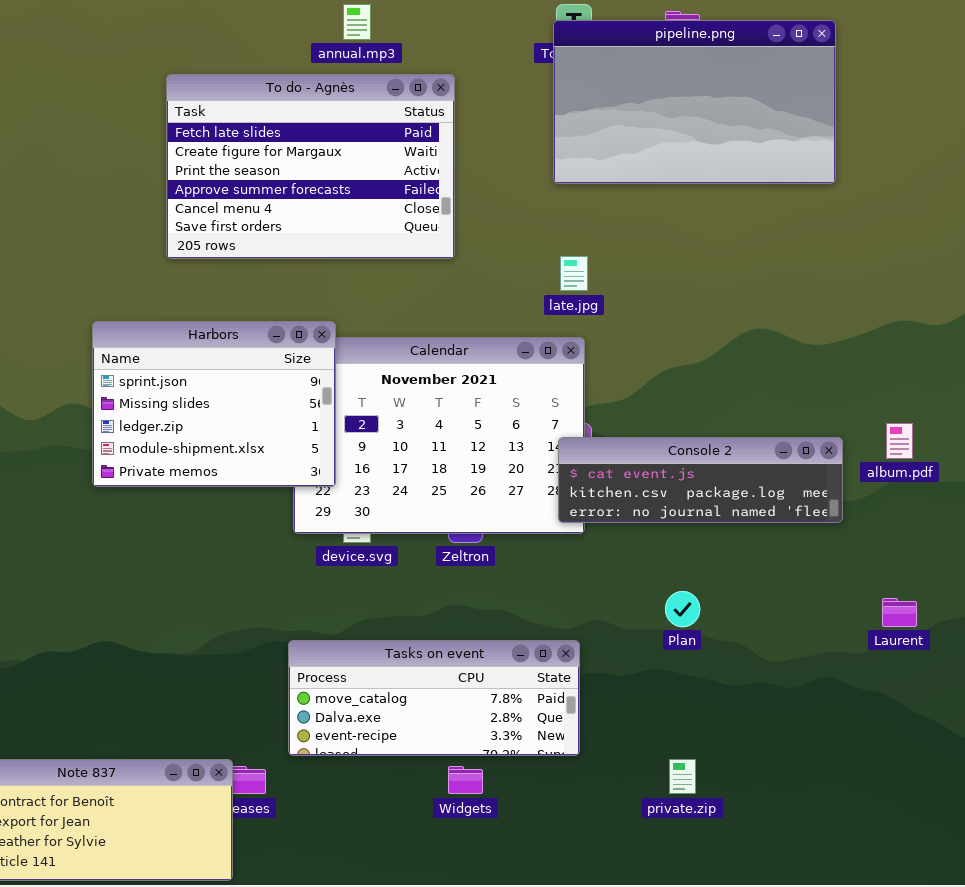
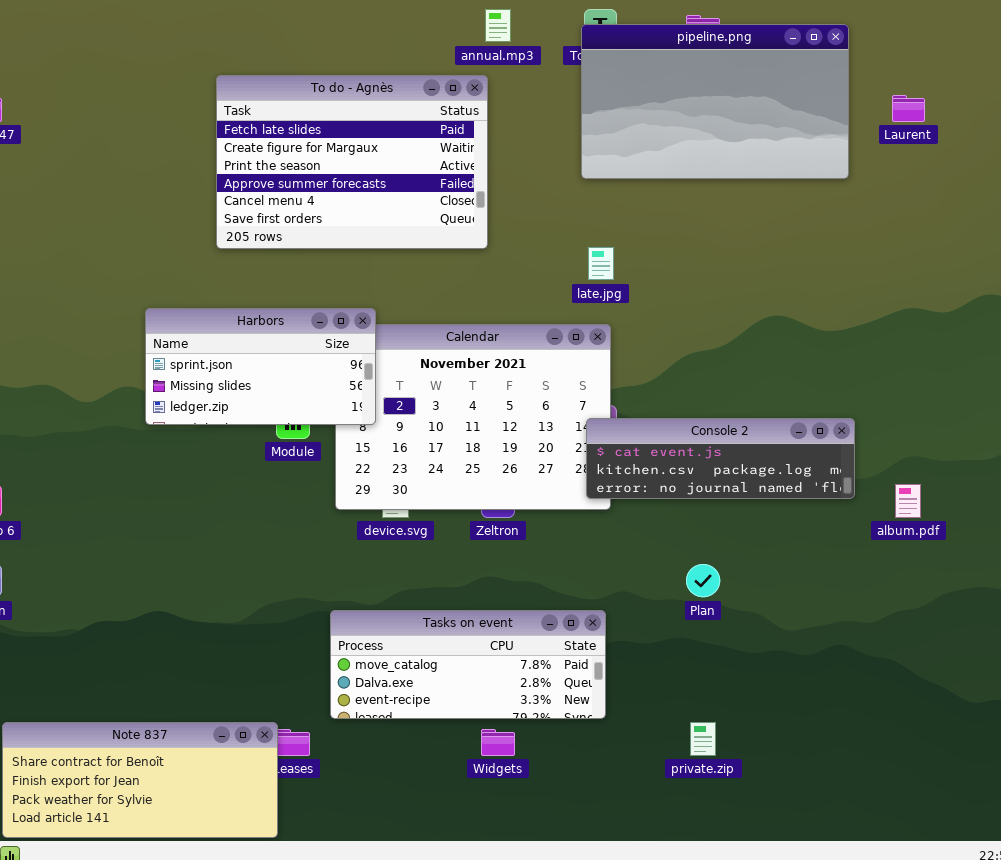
annual.mp3: [343,4,371,40] -> [485,9,511,42], moved
Harbors: [92,321,336,487] -> [145,308,376,425], resized
album.pdf: [886,423,913,459] -> [895,484,921,518], moved
Laurent: [882,598,917,627] -> [892,95,925,122], moved

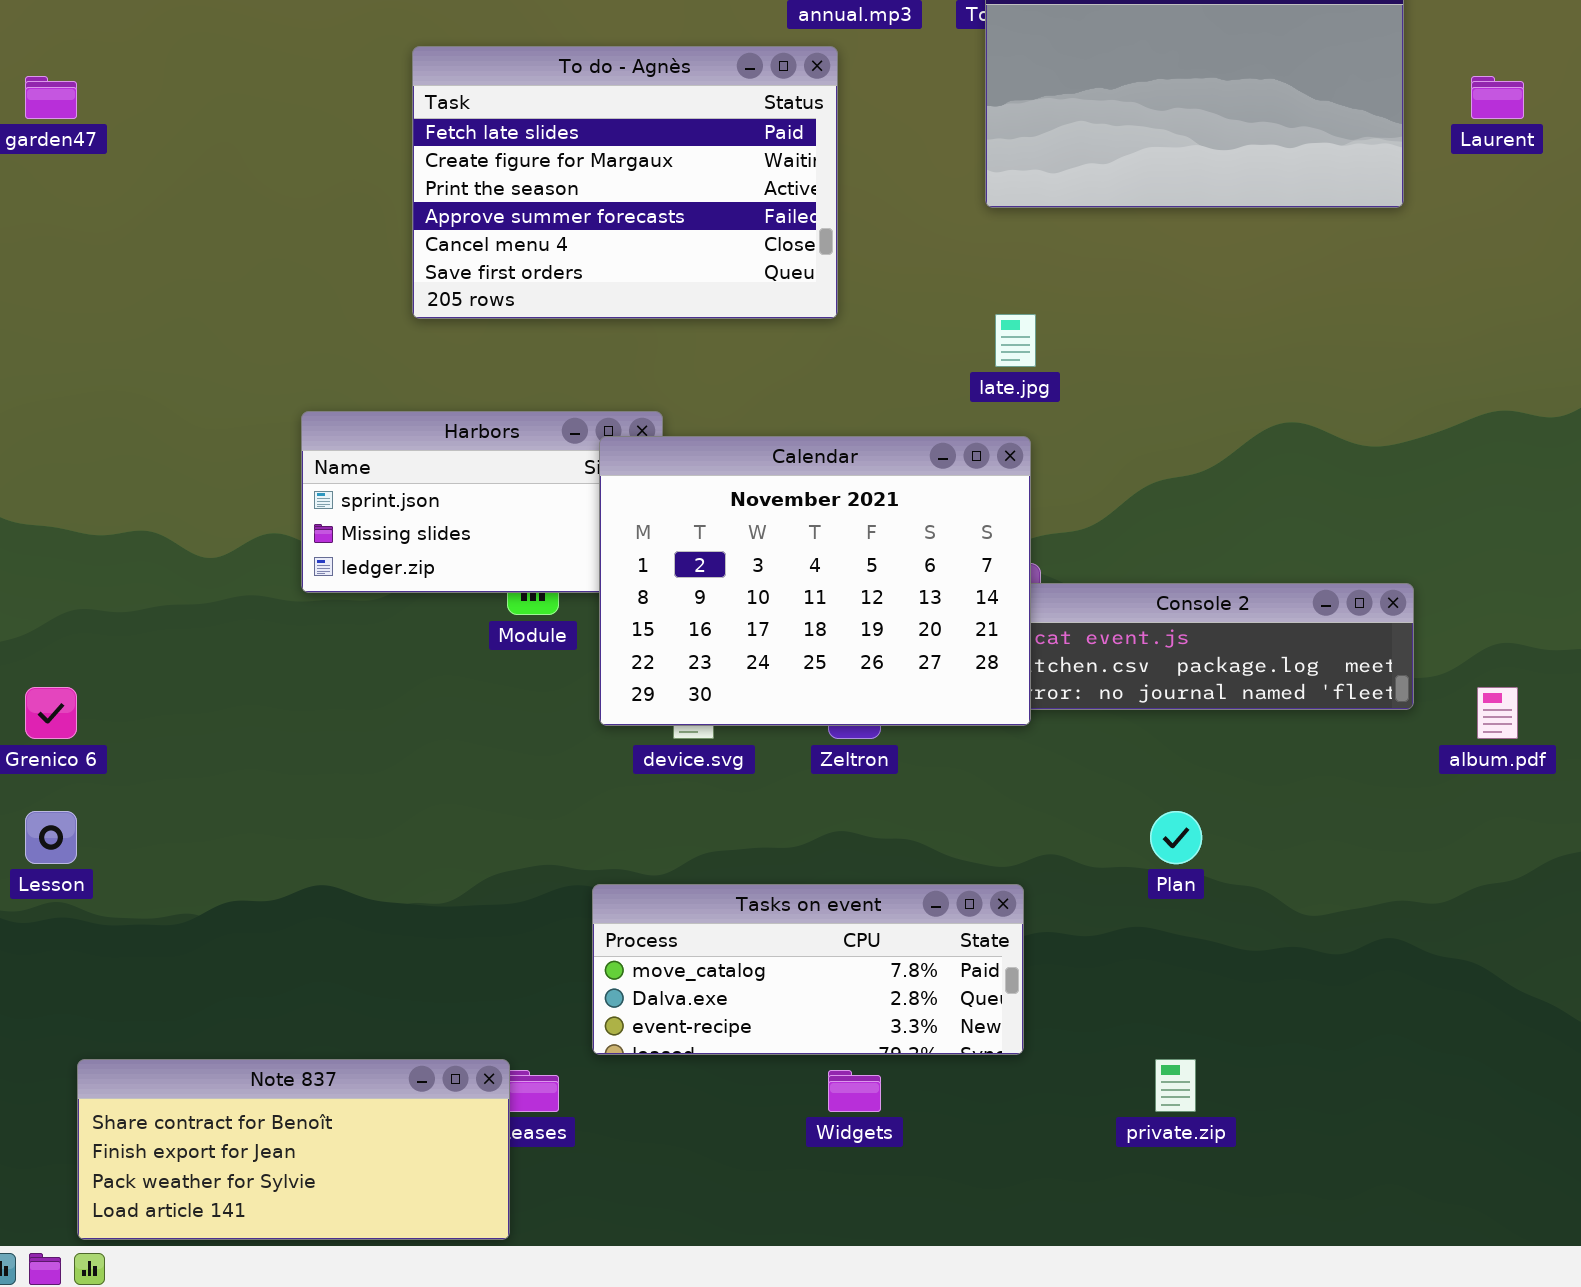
Calendar: [335,324,611,510] -> [599,436,1031,726], raised

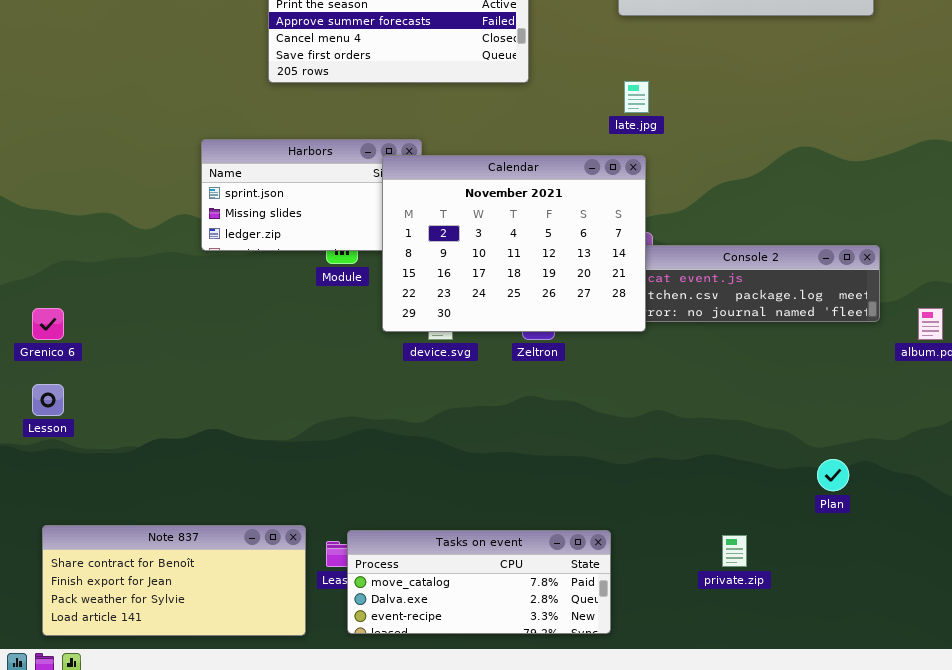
Plan: [1150,811,1202,864] -> [817,459,849,491], moved
Tasks on event: [592,884,1024,1055] -> [347,530,611,634], moved
Note 837: [77,1059,510,1240] -> [42,525,306,636], moved

